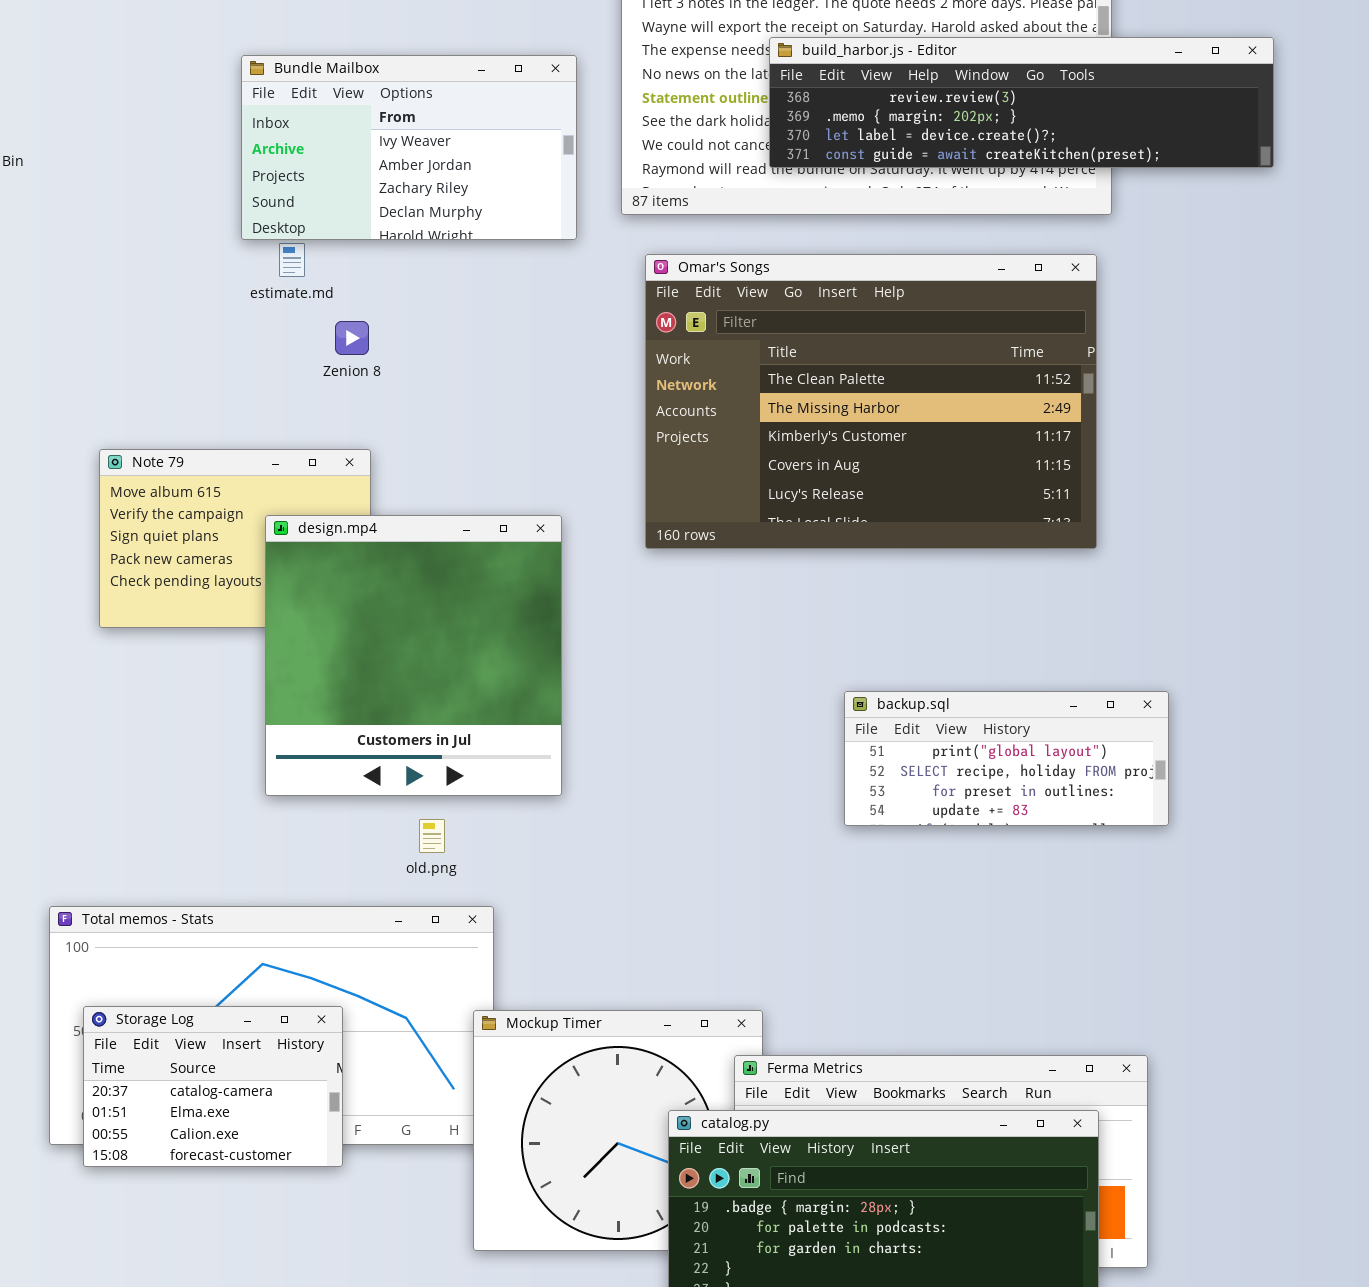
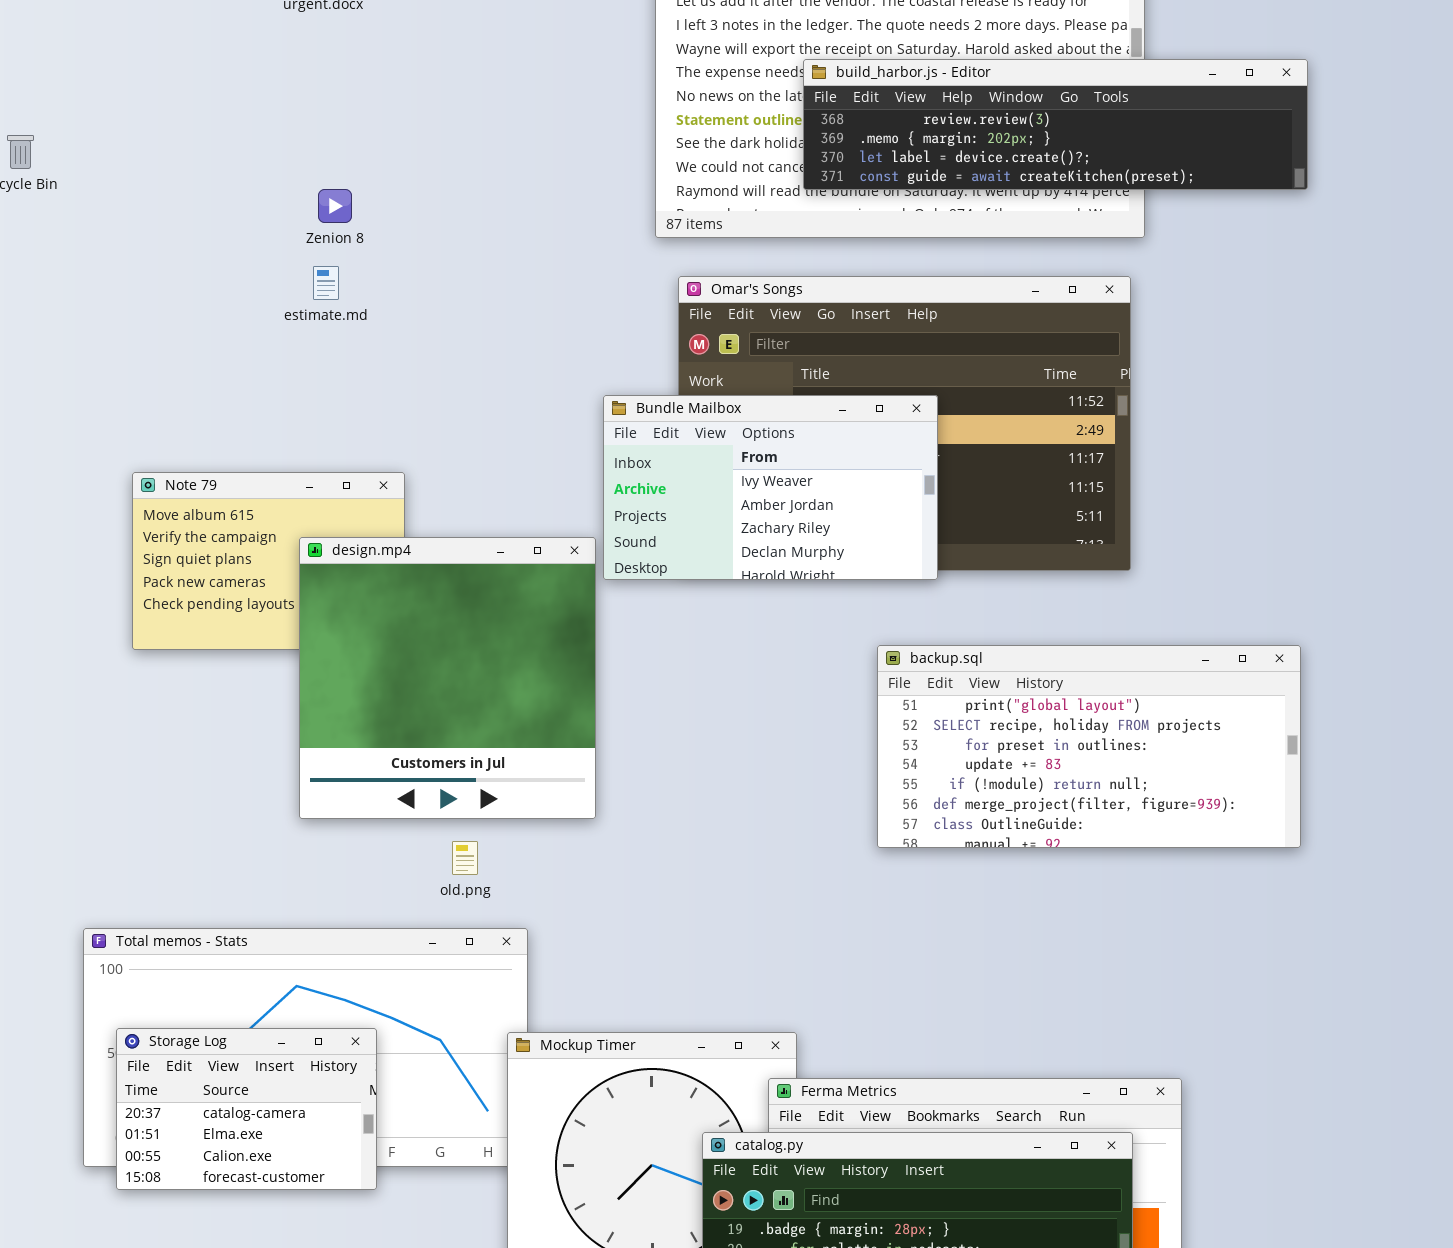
Bundle Mailbox: [241,55,577,240] -> [603,395,938,580], moved
Zenion 8: [335,321,369,355] -> [318,189,352,223], moved
backup.sql: [844,691,1169,826] -> [877,645,1301,848], resized

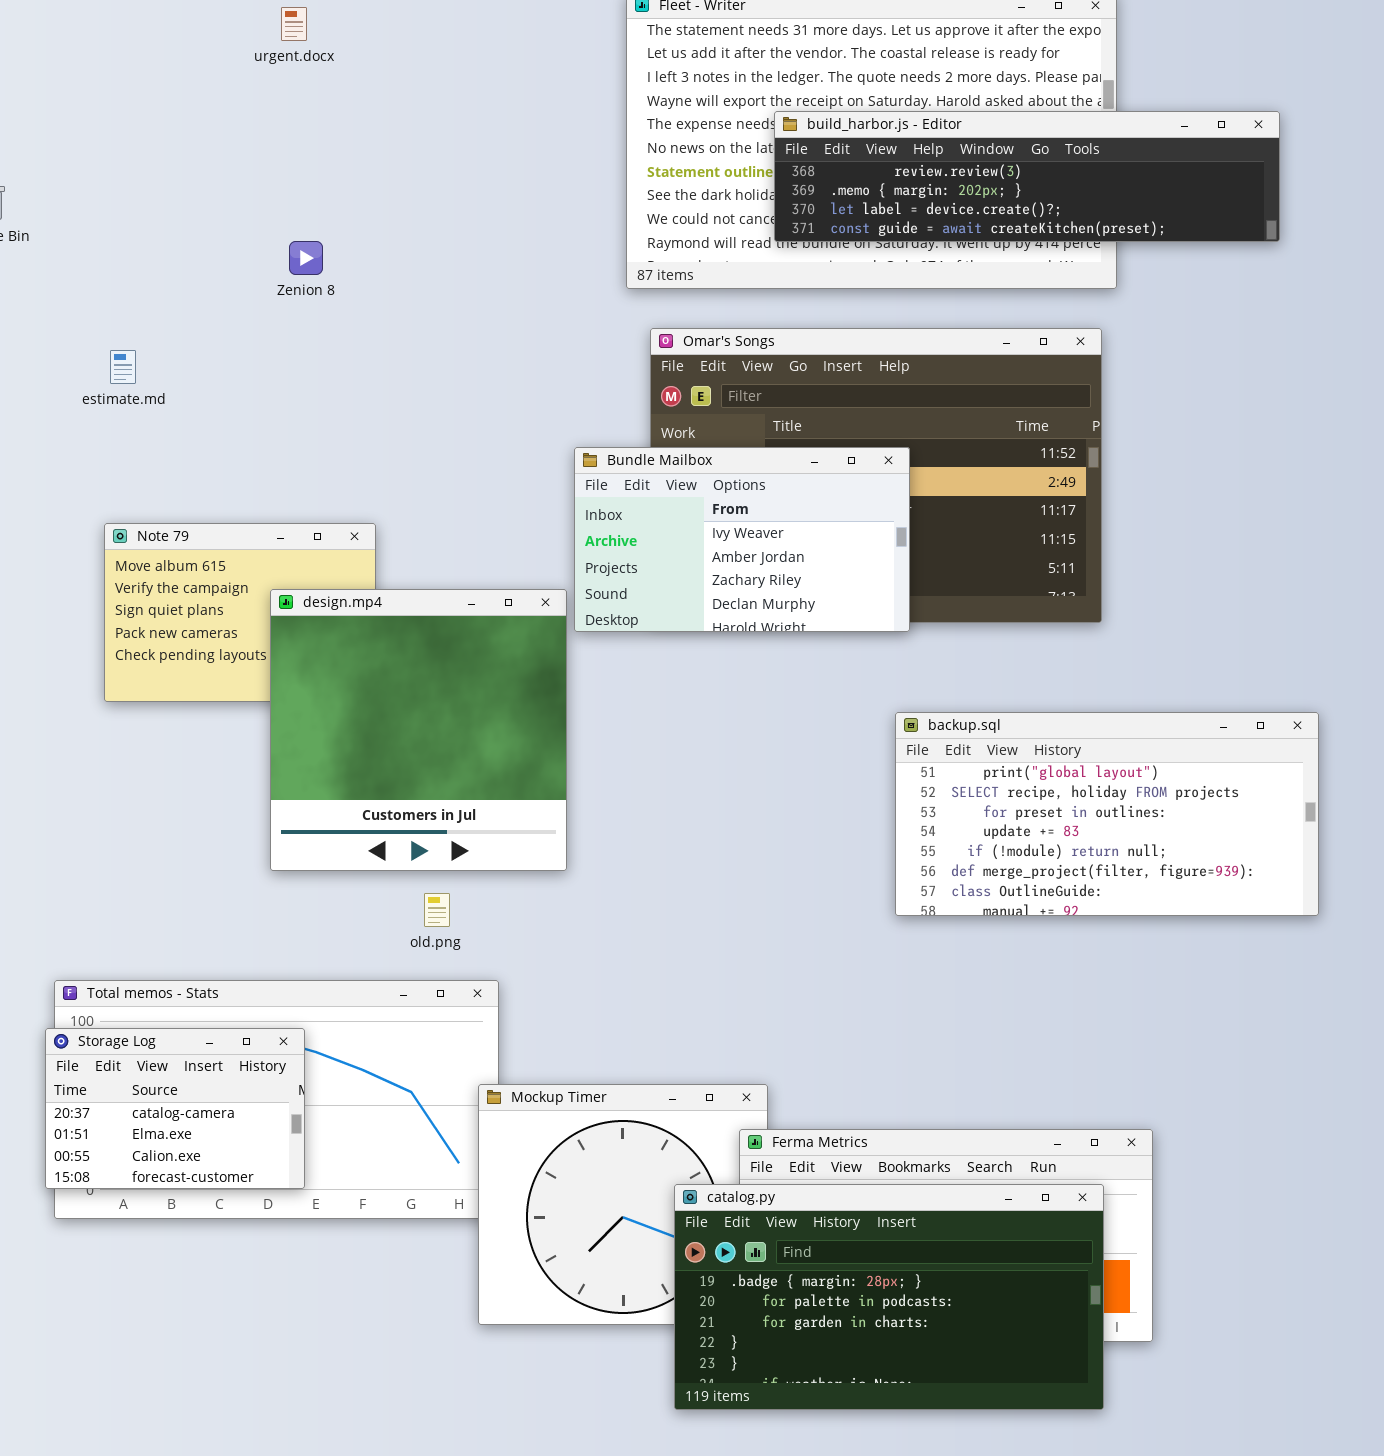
estimate.md: [313,266,339,300] -> [110,350,136,384], moved
backup.sql: [877,645,1301,848] -> [895,712,1319,916], moved
Storage Log: [116,1028,377,1190] -> [45,1028,305,1189], moved

